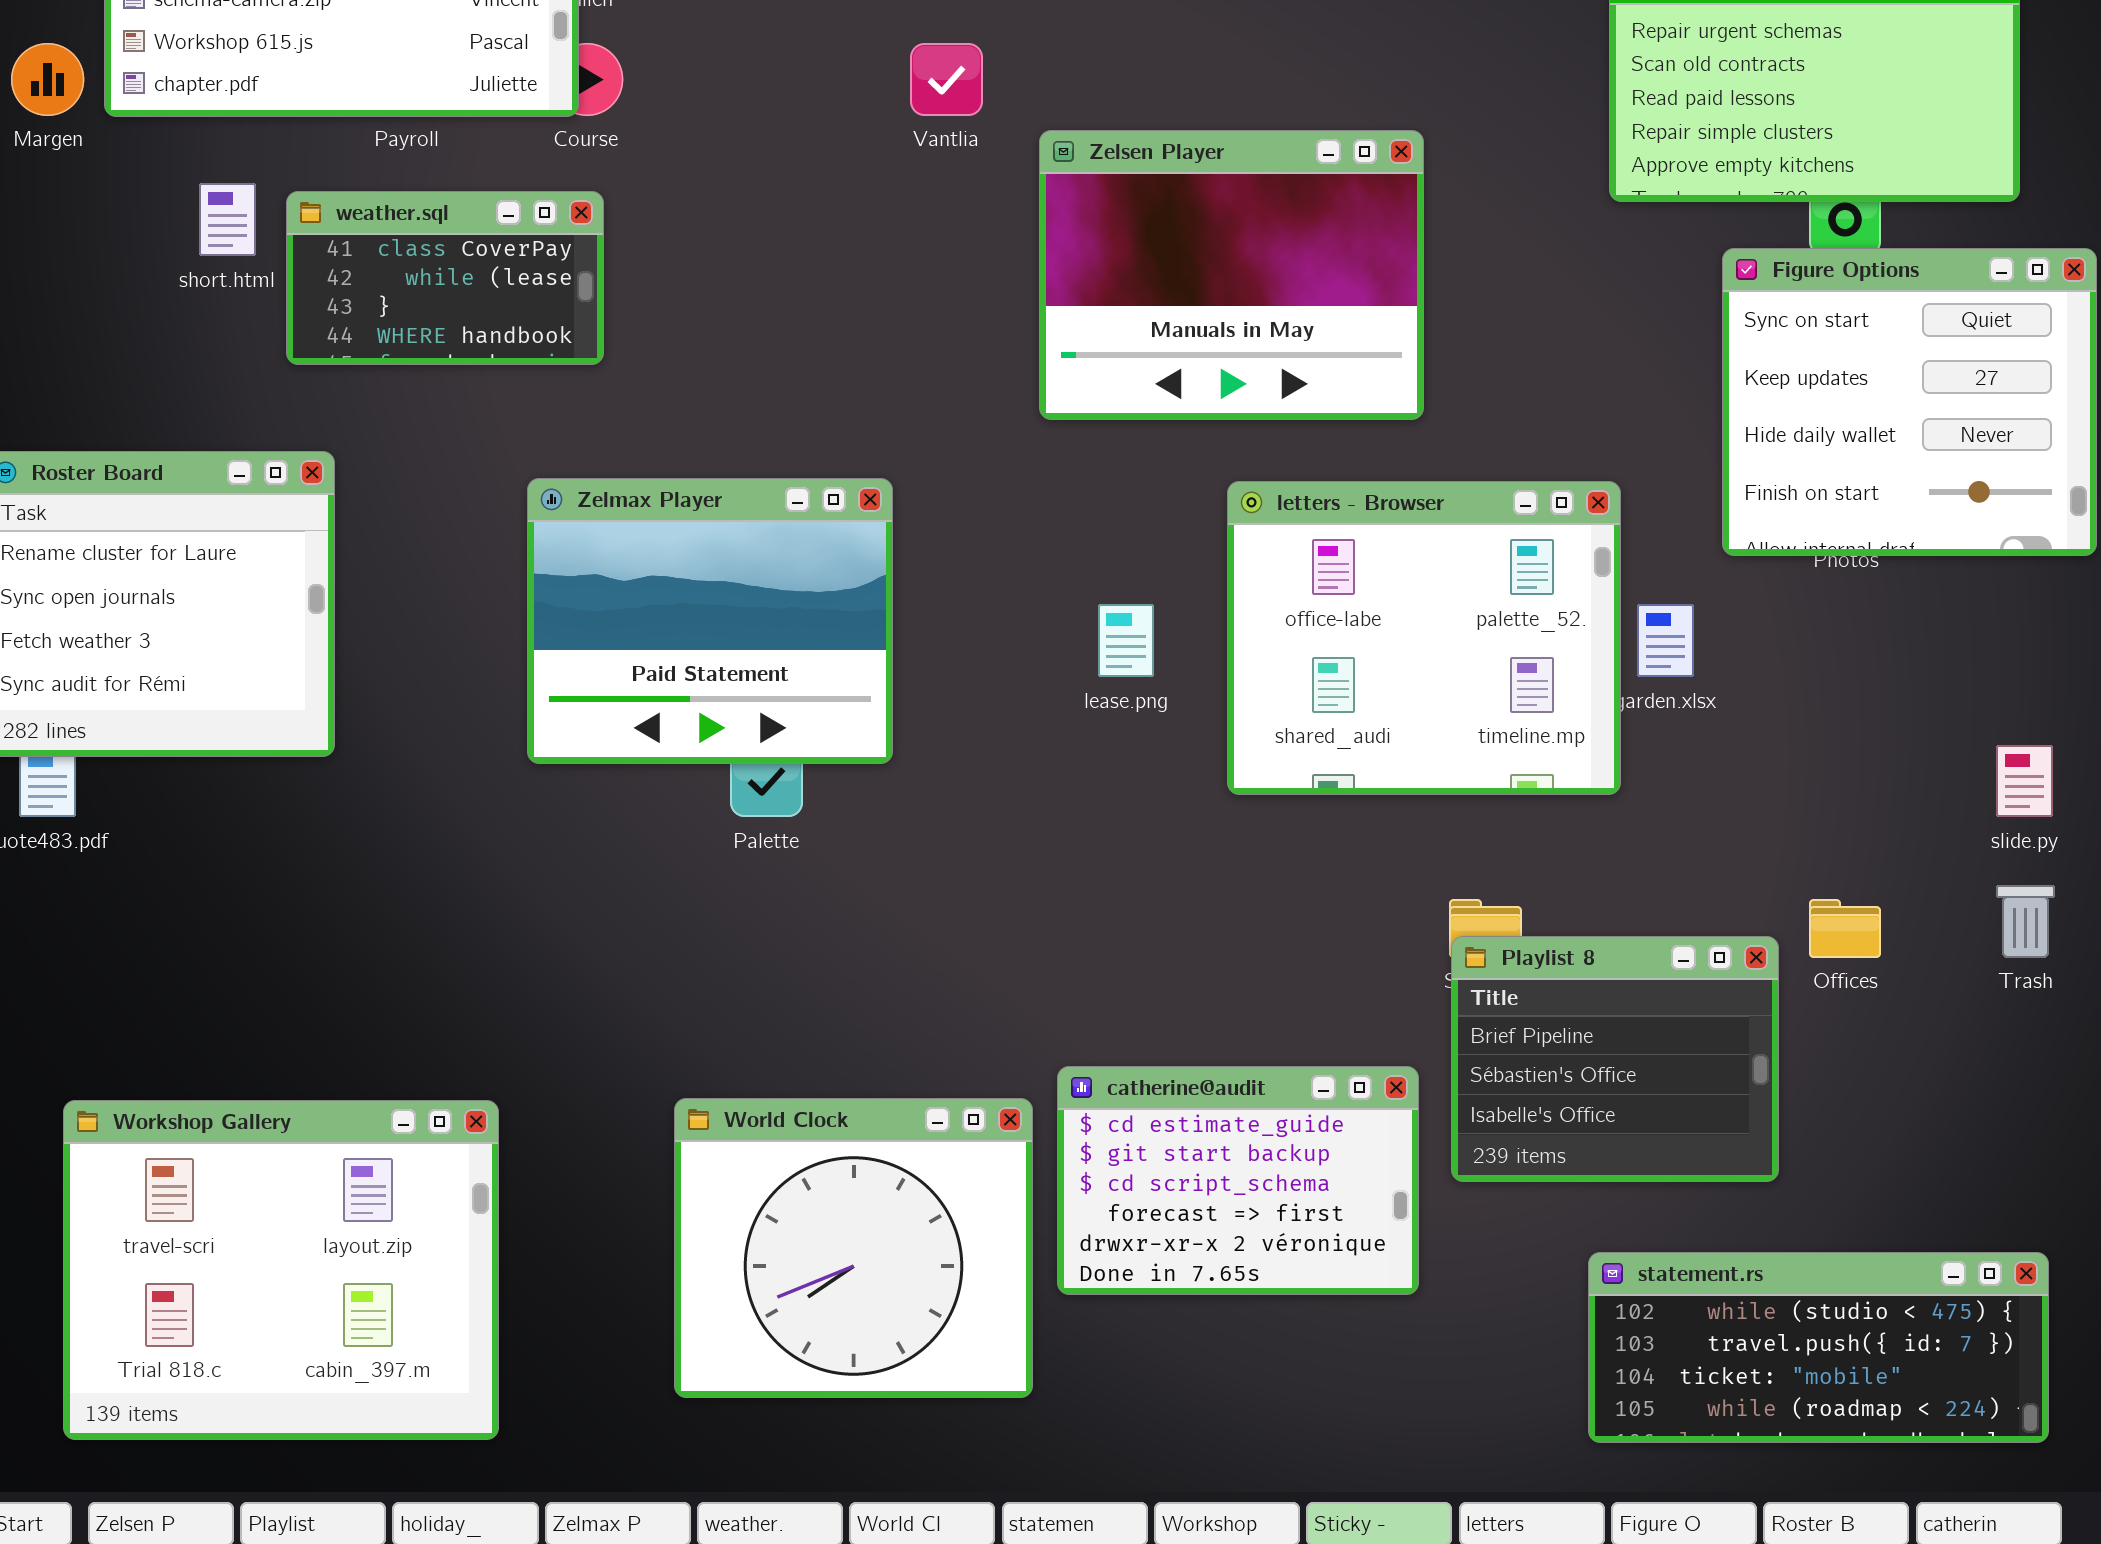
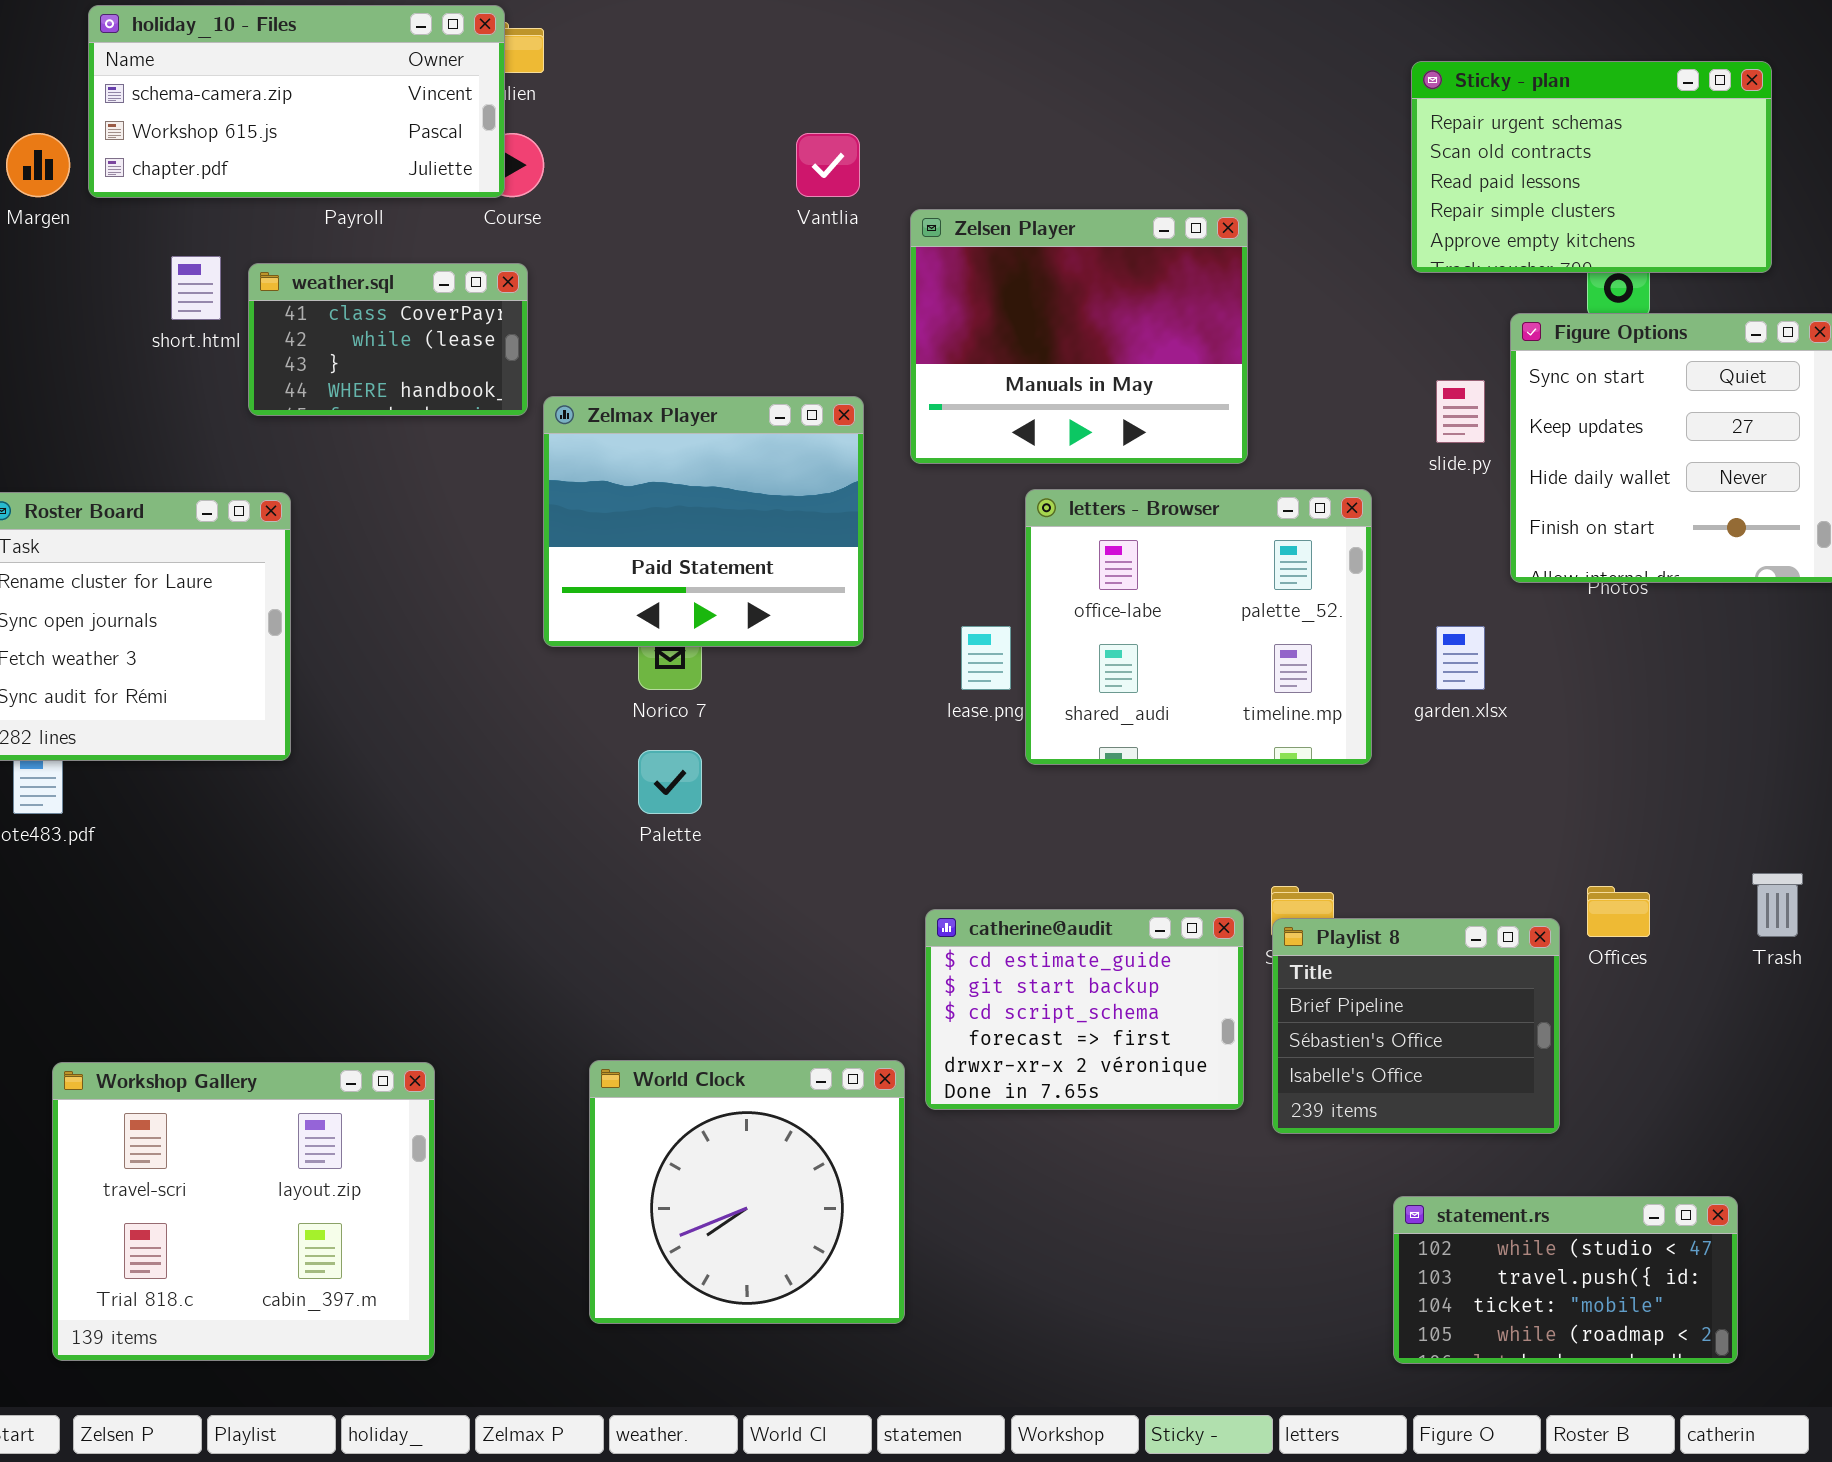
Zelmax Player: [527,478,893,764] -> [543,396,864,647], moved
letters - Browser: [1227,481,1621,795] -> [1025,489,1372,765], moved
slide.py: [1996,745,2053,817] -> [1436,380,1485,443], moved
catherine@audit: [1057,1066,1419,1295] -> [925,909,1244,1110], moved
statement.rs: [1588,1252,2049,1443] -> [1393,1196,1738,1364], resized

